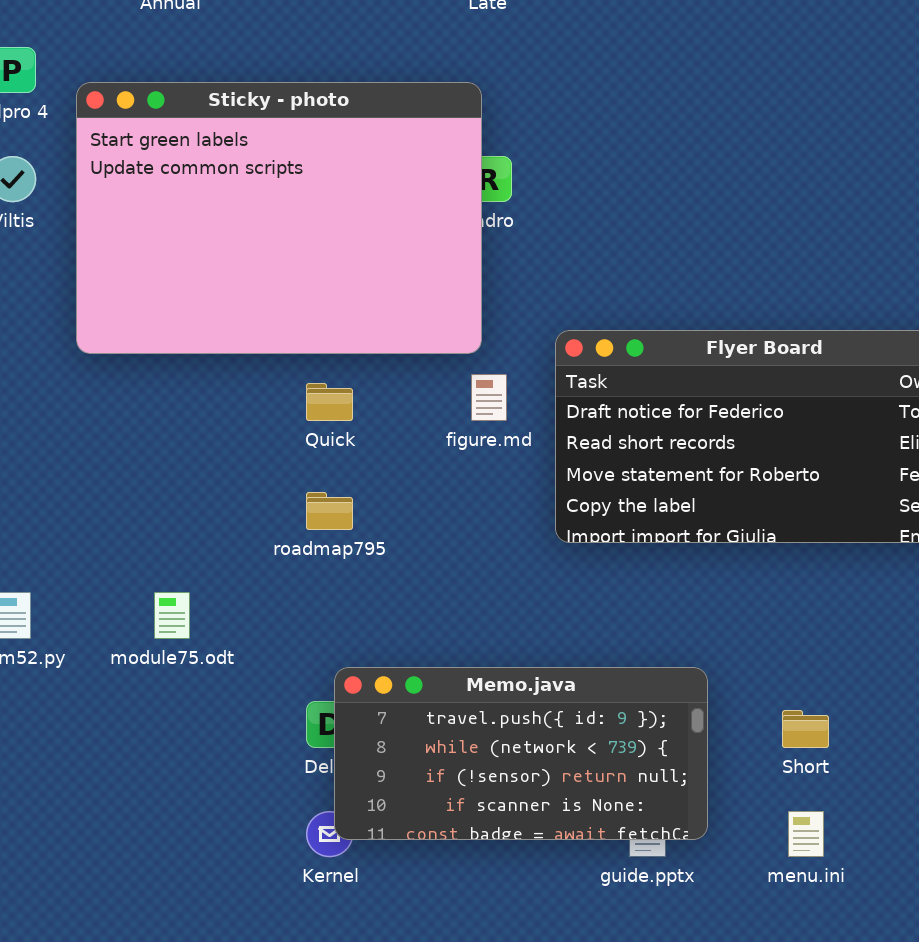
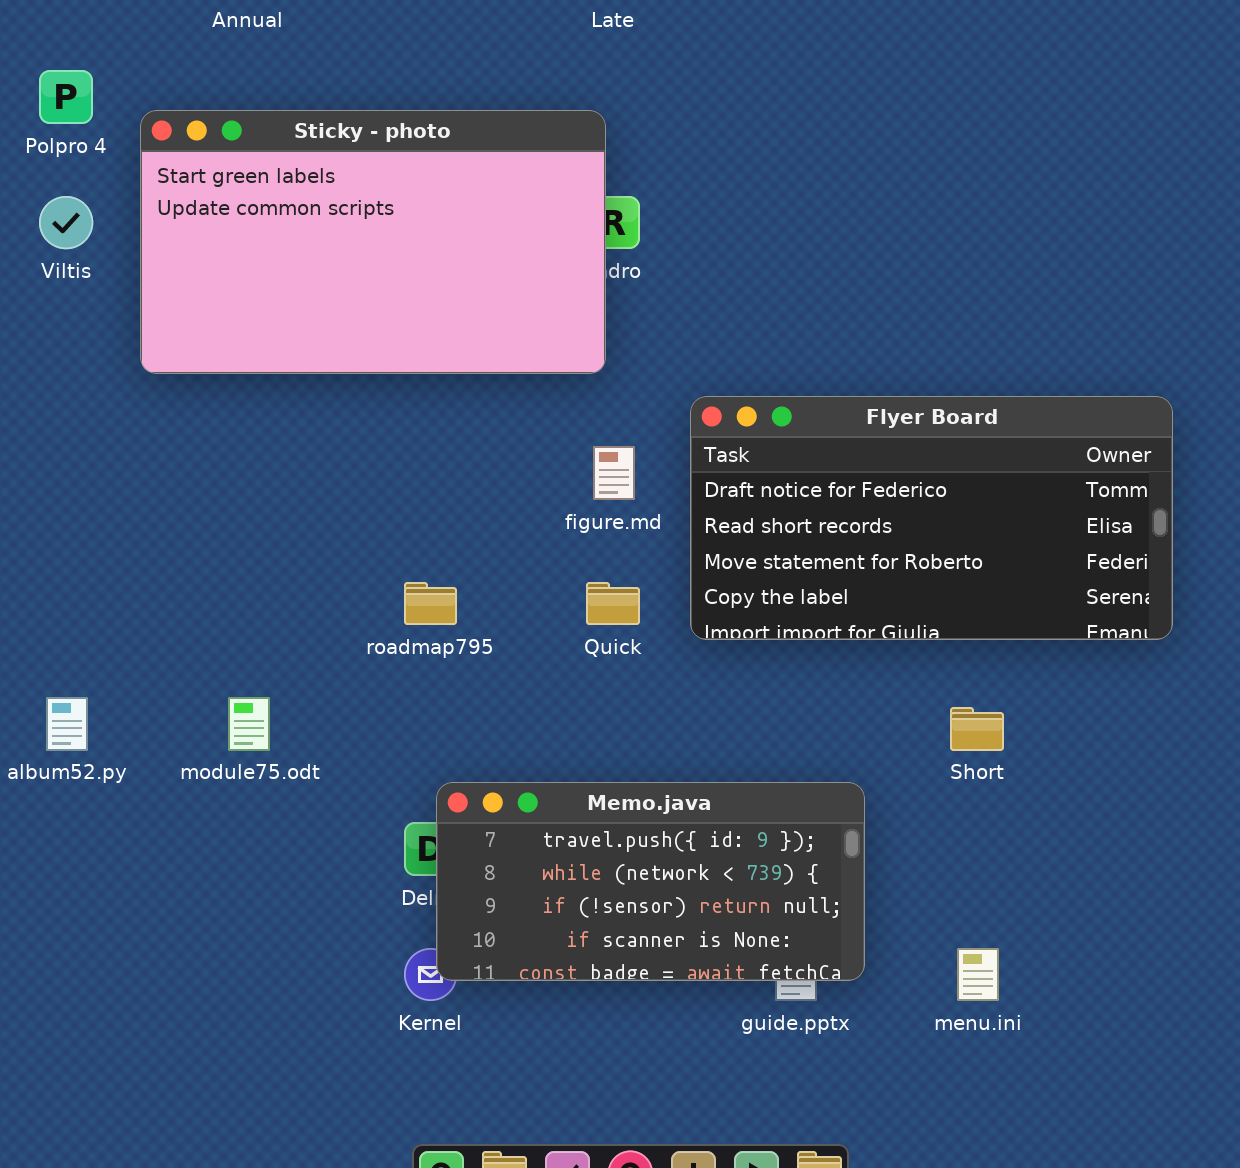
Sticky - photo: [76,82,482,354] -> [140,110,606,374], resized
Quick: [306,383,353,421] -> [586,582,640,625], moved
Short: [782,710,829,748] -> [950,707,1004,751], moved

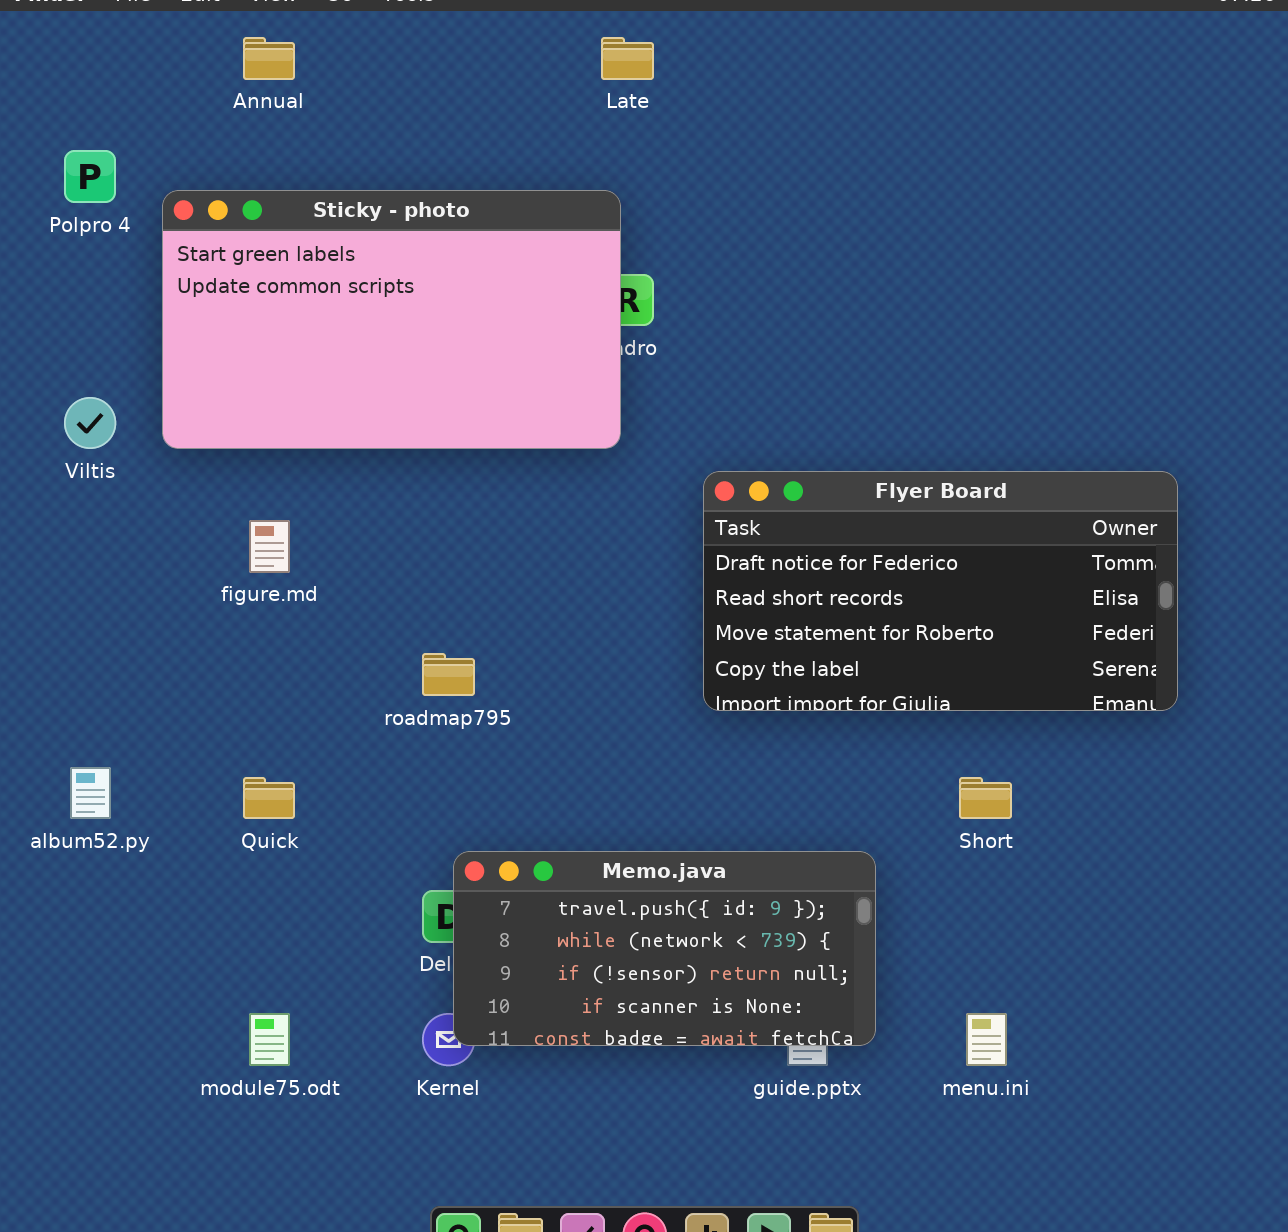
Viltis: [39,196,93,249] -> [64,397,116,449], moved
figure.md: [593,446,635,500] -> [249,520,290,573], moved
Quick: [586,582,640,625] -> [243,777,295,819], moved
module75.odt: [228,697,270,751] -> [249,1013,290,1066], moved

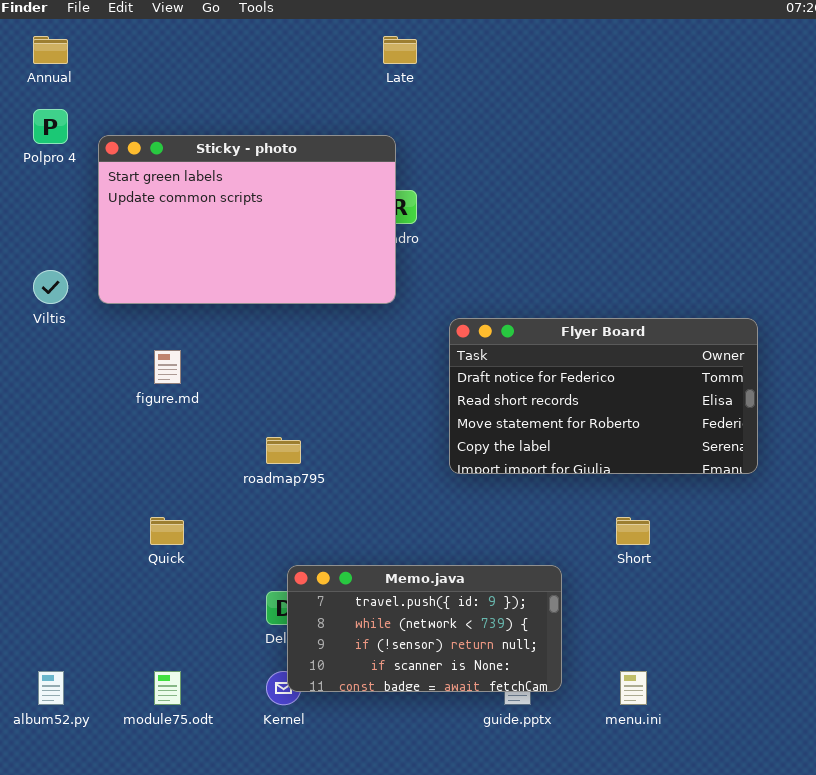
Annual: [243,37,295,80] -> [33,36,68,64], moved
album52.py: [70,767,111,819] -> [38,671,64,705], moved

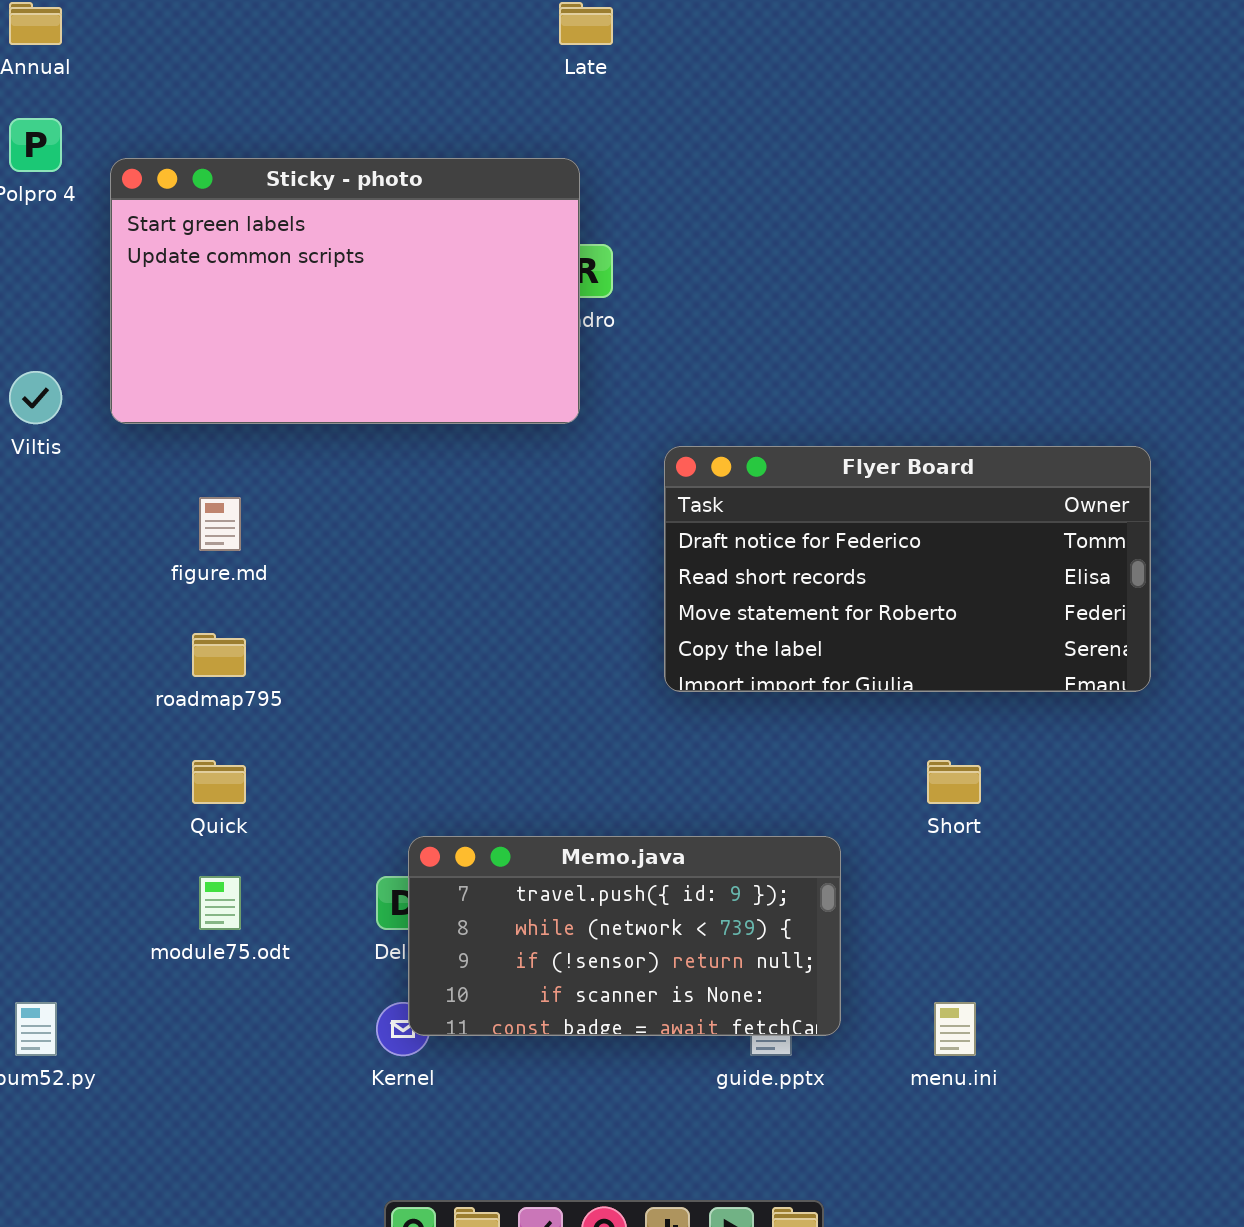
roadmap795: [266,437,301,464] -> [192,633,246,677], moved
module75.odt: [154,671,181,705] -> [199,876,241,930], moved

